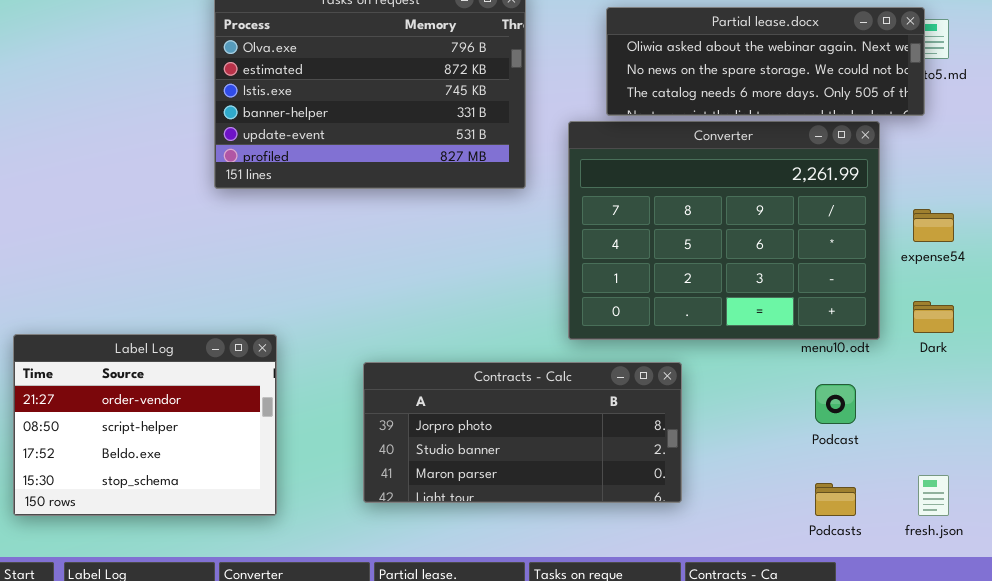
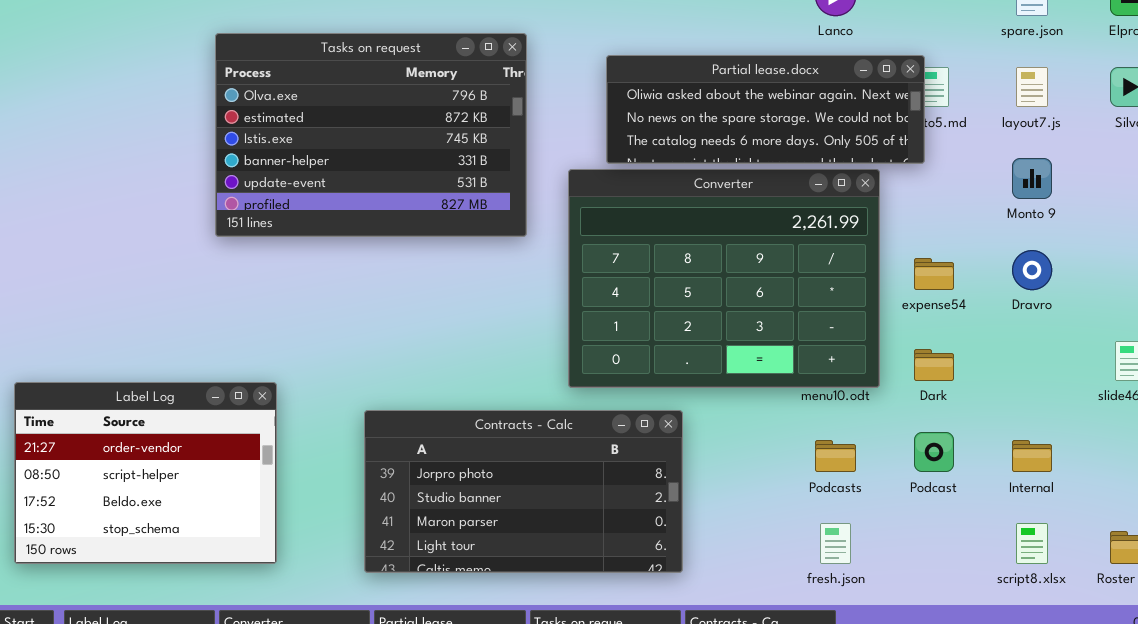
Contracts - Calc: [363,362,682,503] -> [364,410,683,573], resized
Podcast: [815,384,856,424] -> [914,432,954,472], moved
fresh.json: [918,475,949,516] -> [820,523,851,564], moved
Podcasts: [815,483,856,516] -> [815,440,856,472], moved

